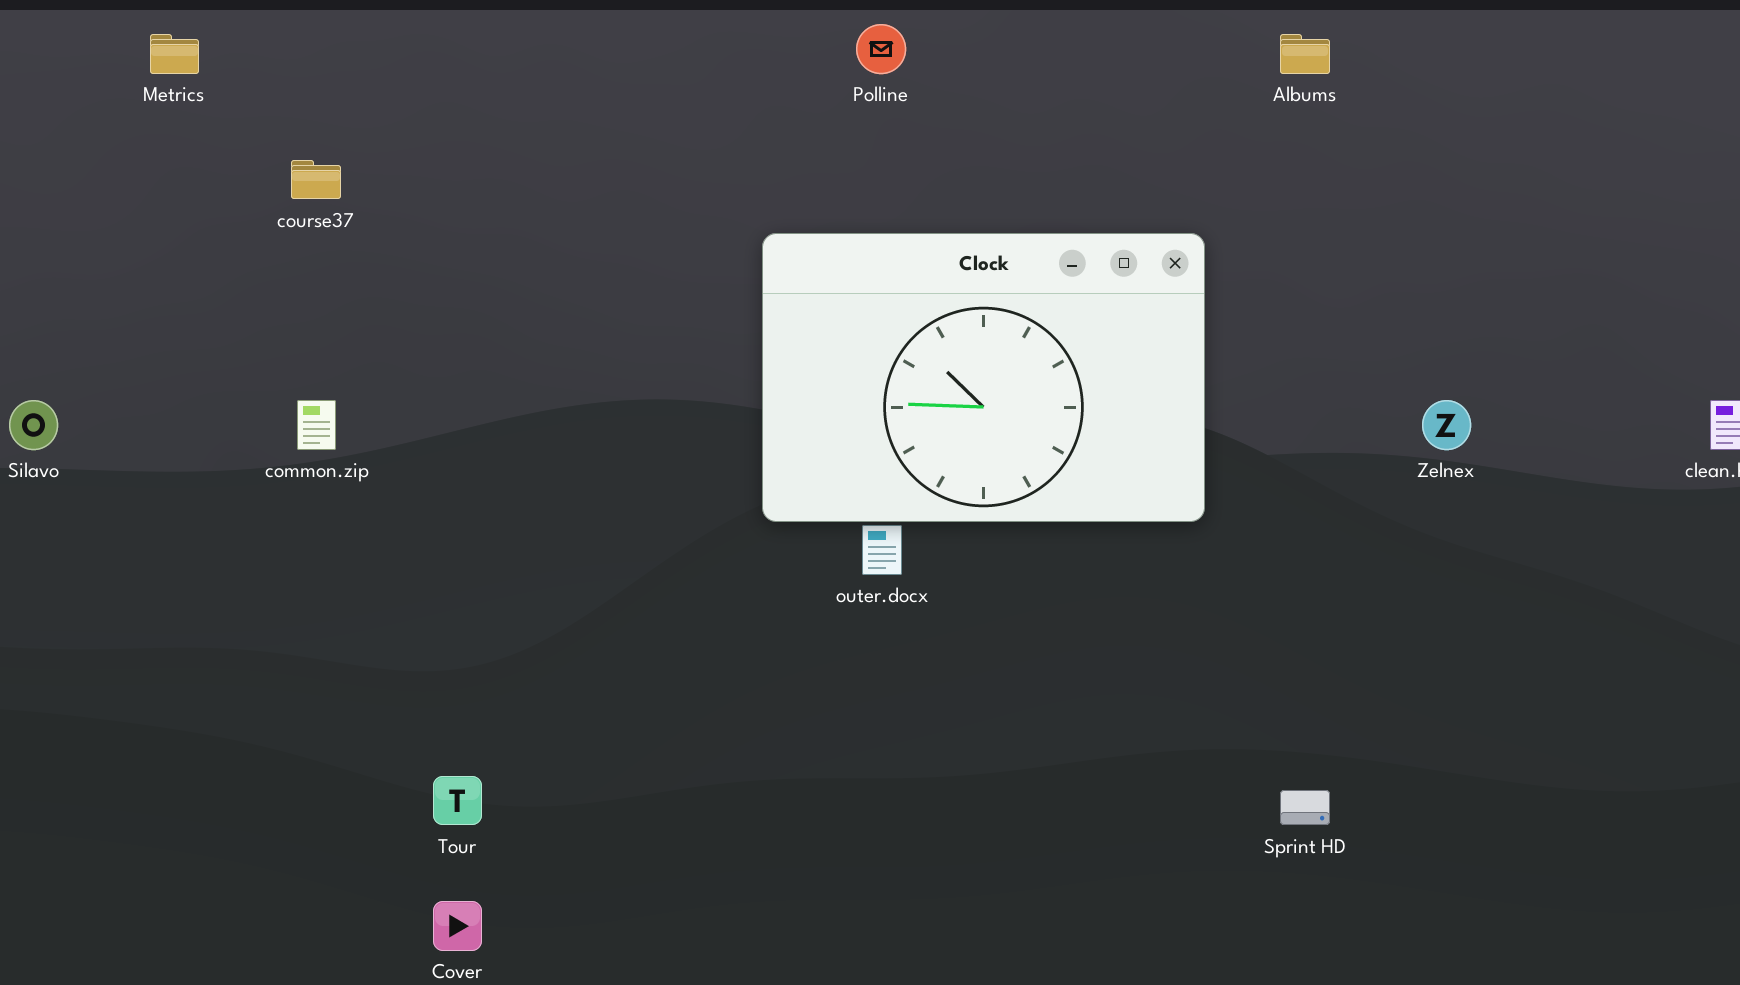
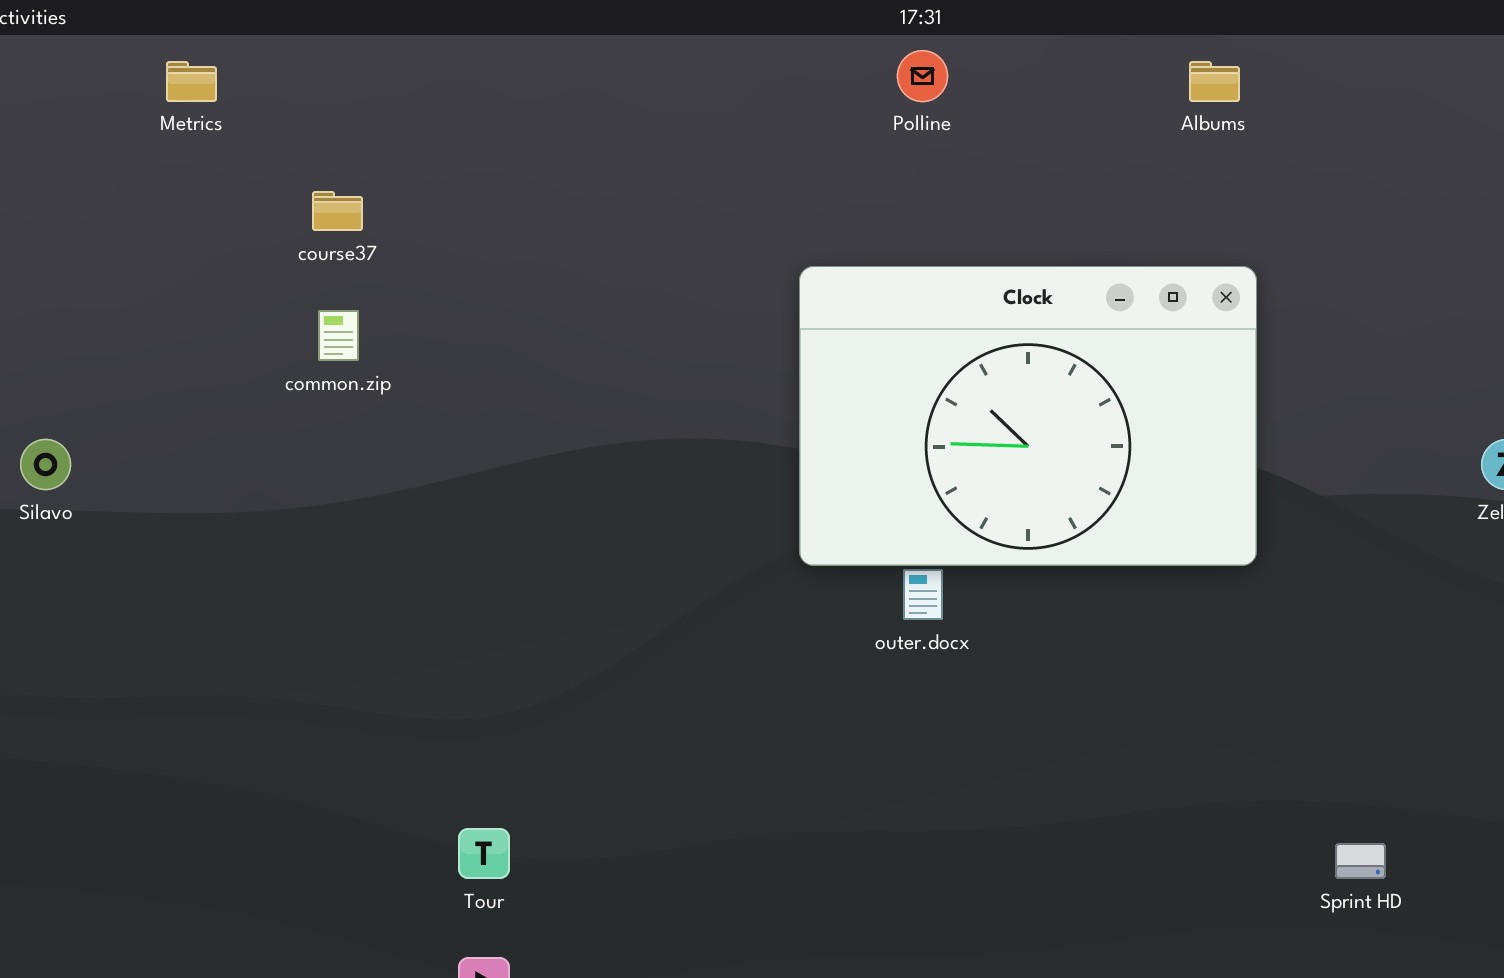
Albums: [1280,34,1330,74] -> [1189,61,1240,102], moved
common.zip: [297,400,336,450] -> [318,310,359,361], moved

